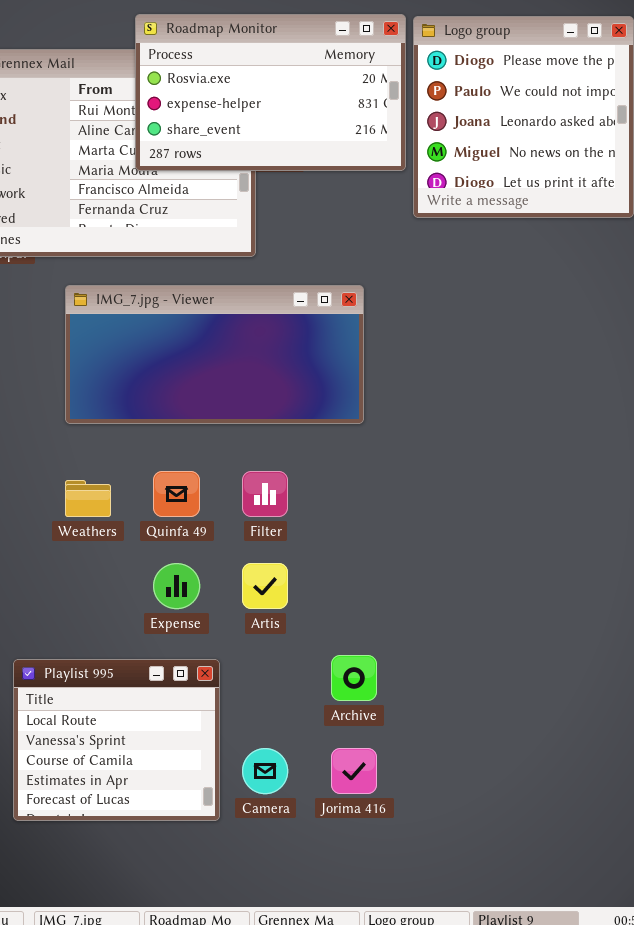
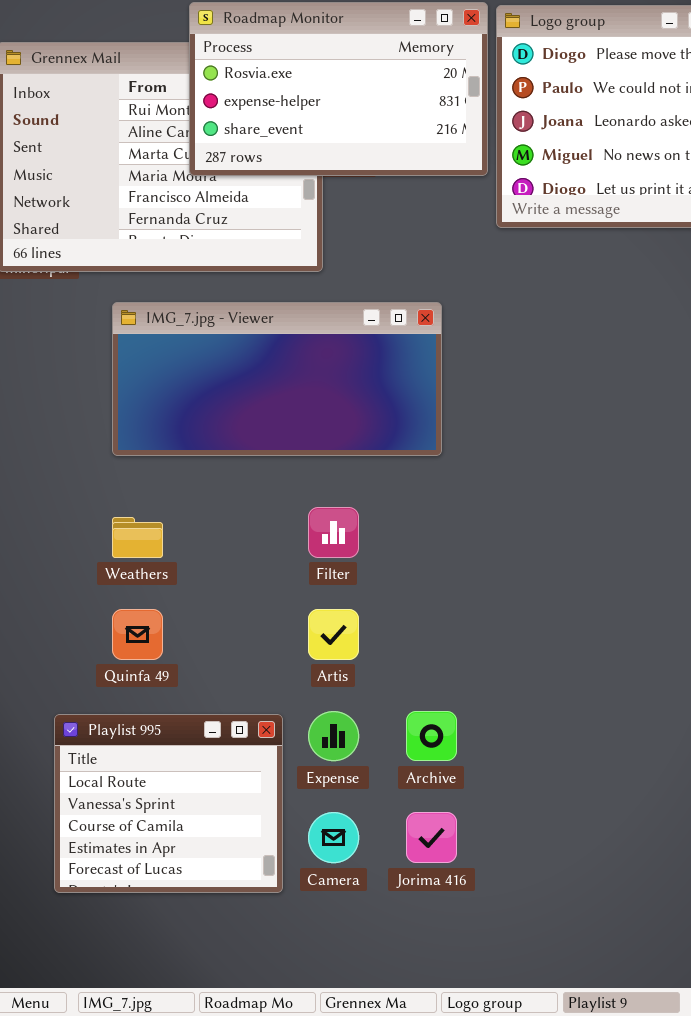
Quinfa 49: [153,471,200,517] -> [112,609,163,660], moved
Expense: [153,563,200,609] -> [308,711,359,761], moved

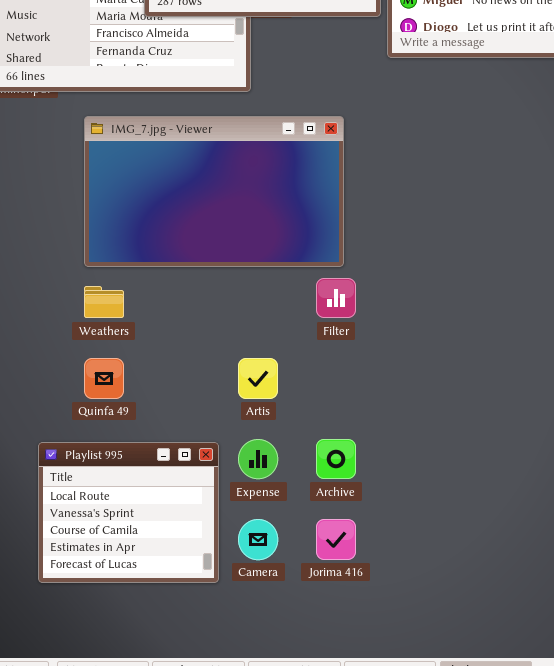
IMG_7.jpg - Viewer: [112,302,442,456] -> [84,116,344,267], resized
Filter: [308,507,359,558] -> [316,278,356,318], moved

